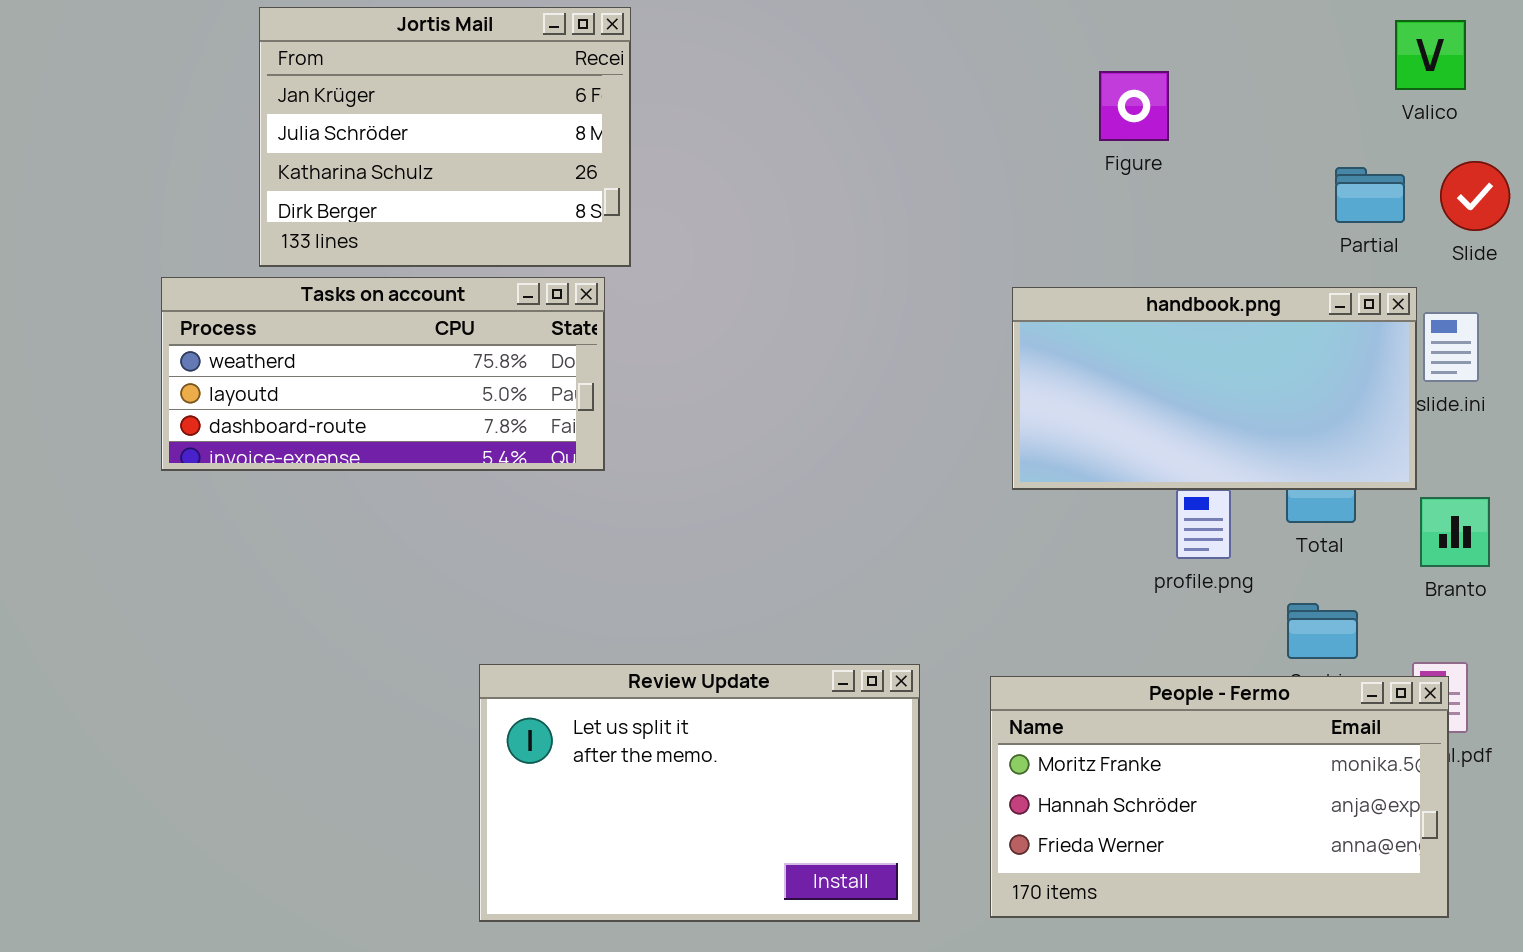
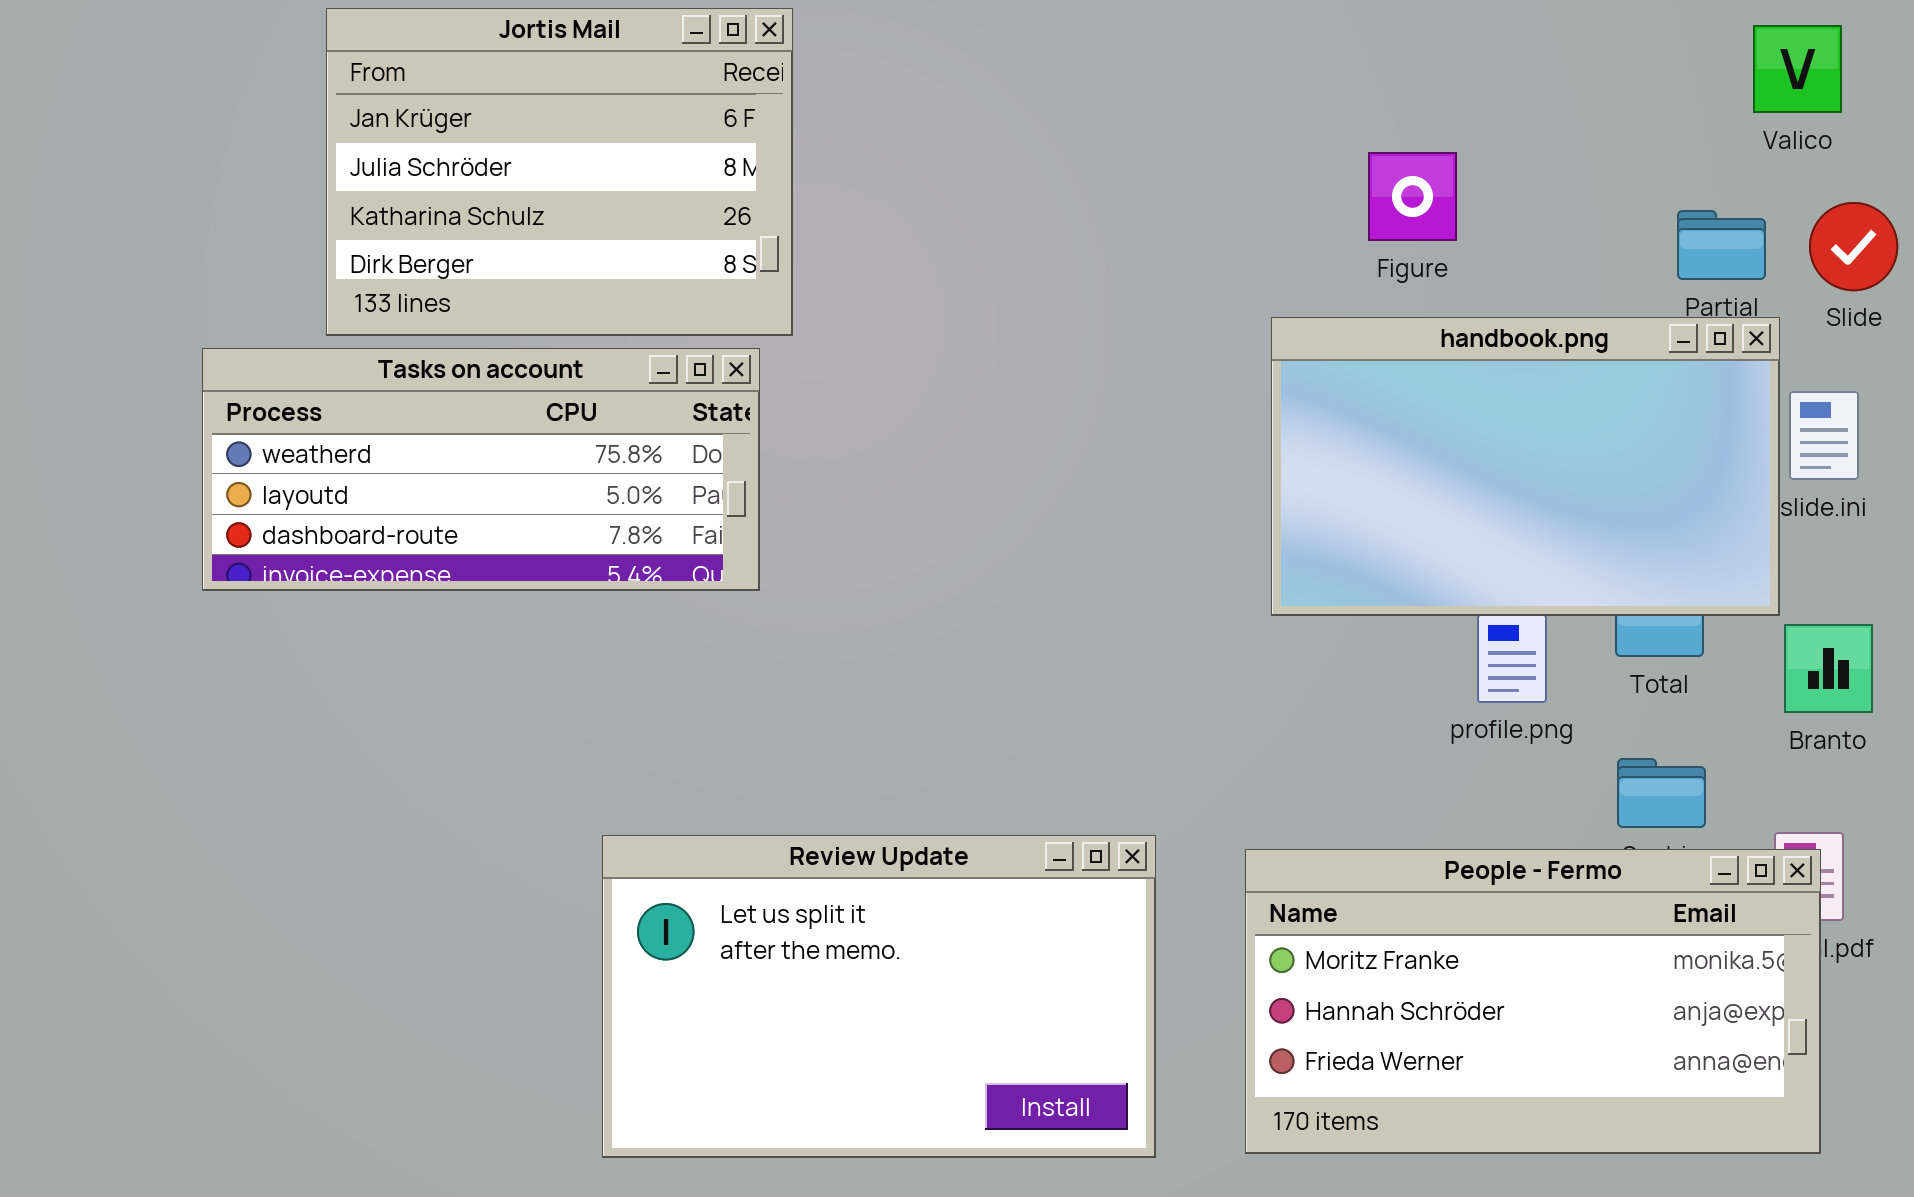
Figure: [1099,71,1169,141] -> [1368,152,1457,241], moved
handbook.png: [1012,287,1417,490] -> [1271,317,1780,616], resized

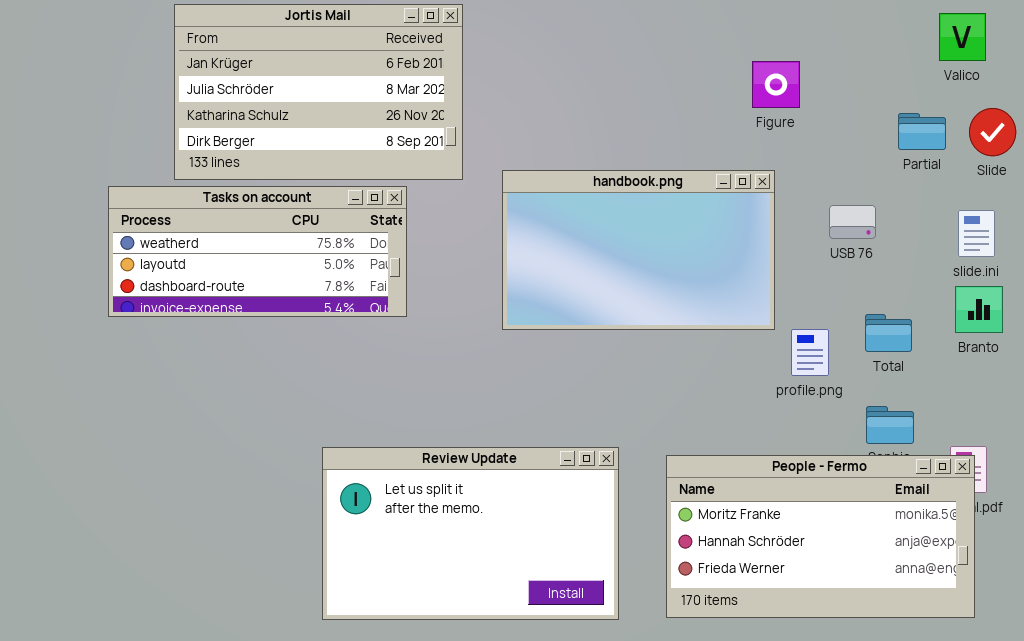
Jortis Mail: [326,8,793,336] -> [174,4,463,180], resized
Figure: [1368,152,1457,241] -> [752,61,800,108], moved
handbook.png: [1271,317,1780,616] -> [502,170,775,330], moved
Branto: [1784,624,1873,713] -> [955,286,1003,333], moved

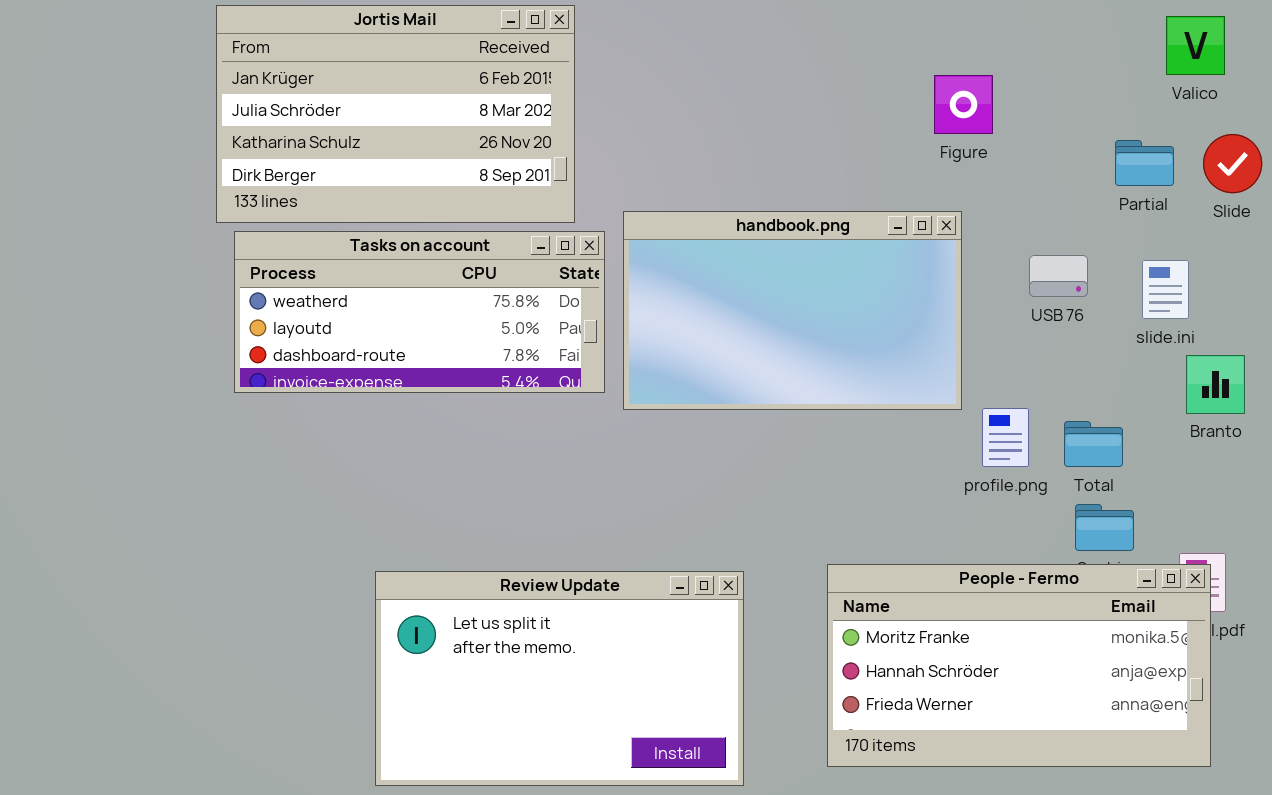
Tasks on account: [108,186,407,317] -> [234,231,605,393], moved
slide.ini: [958,210,995,257] -> [1142,260,1189,319], moved
Total: [865,314,912,352] -> [1064,421,1123,467], moved
Review Update: [322,447,619,620] -> [375,571,744,786], moved

